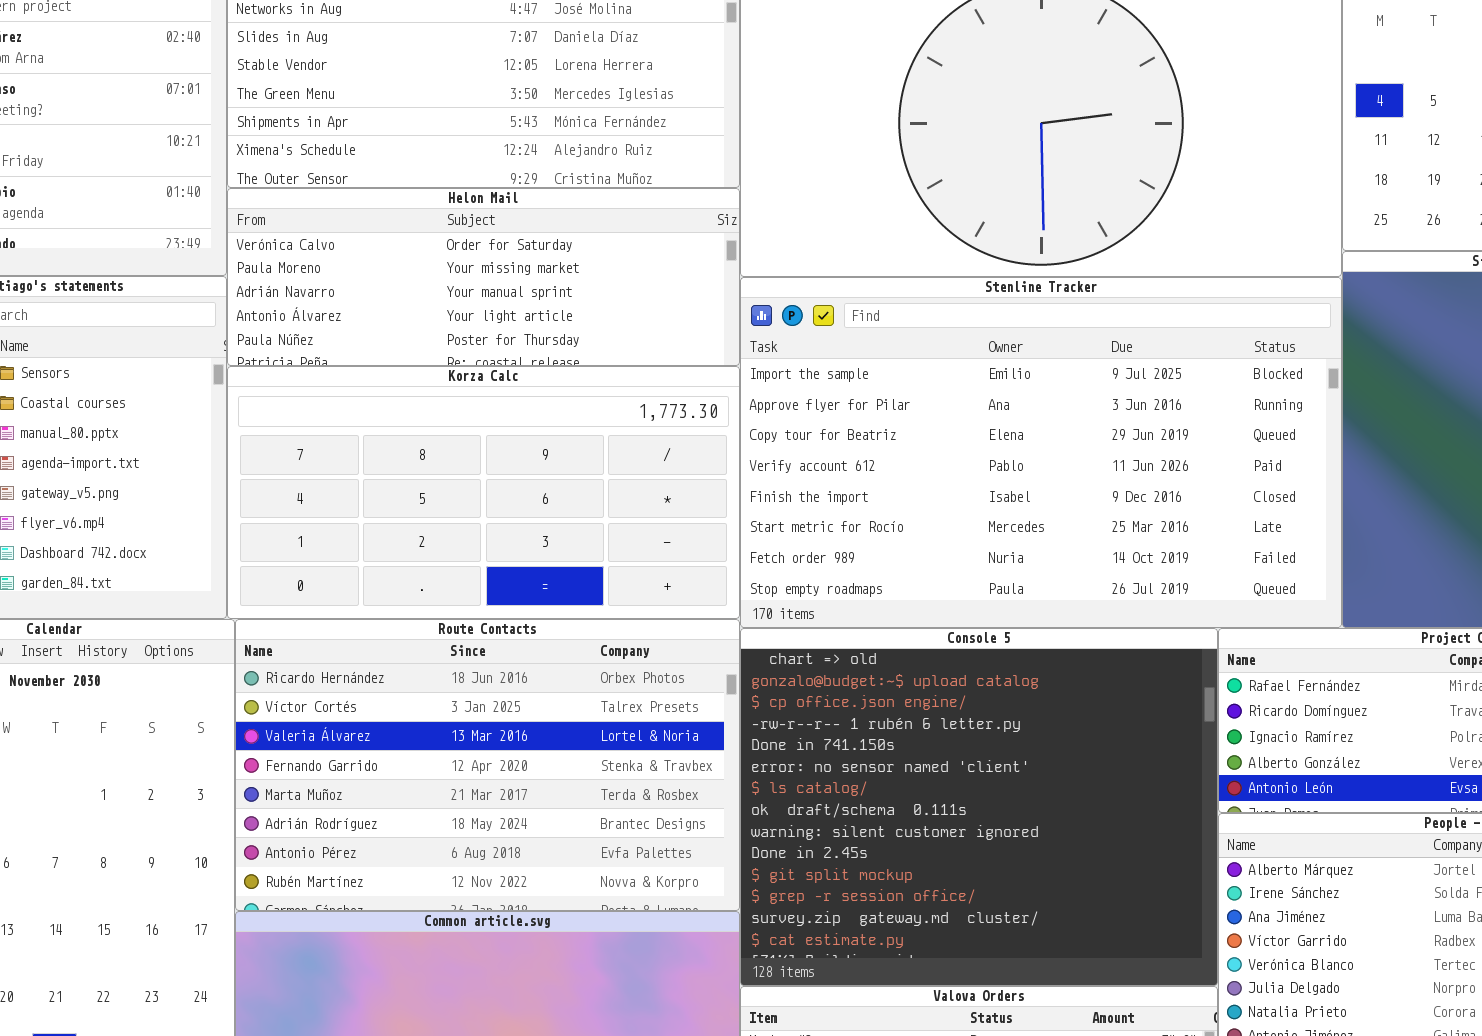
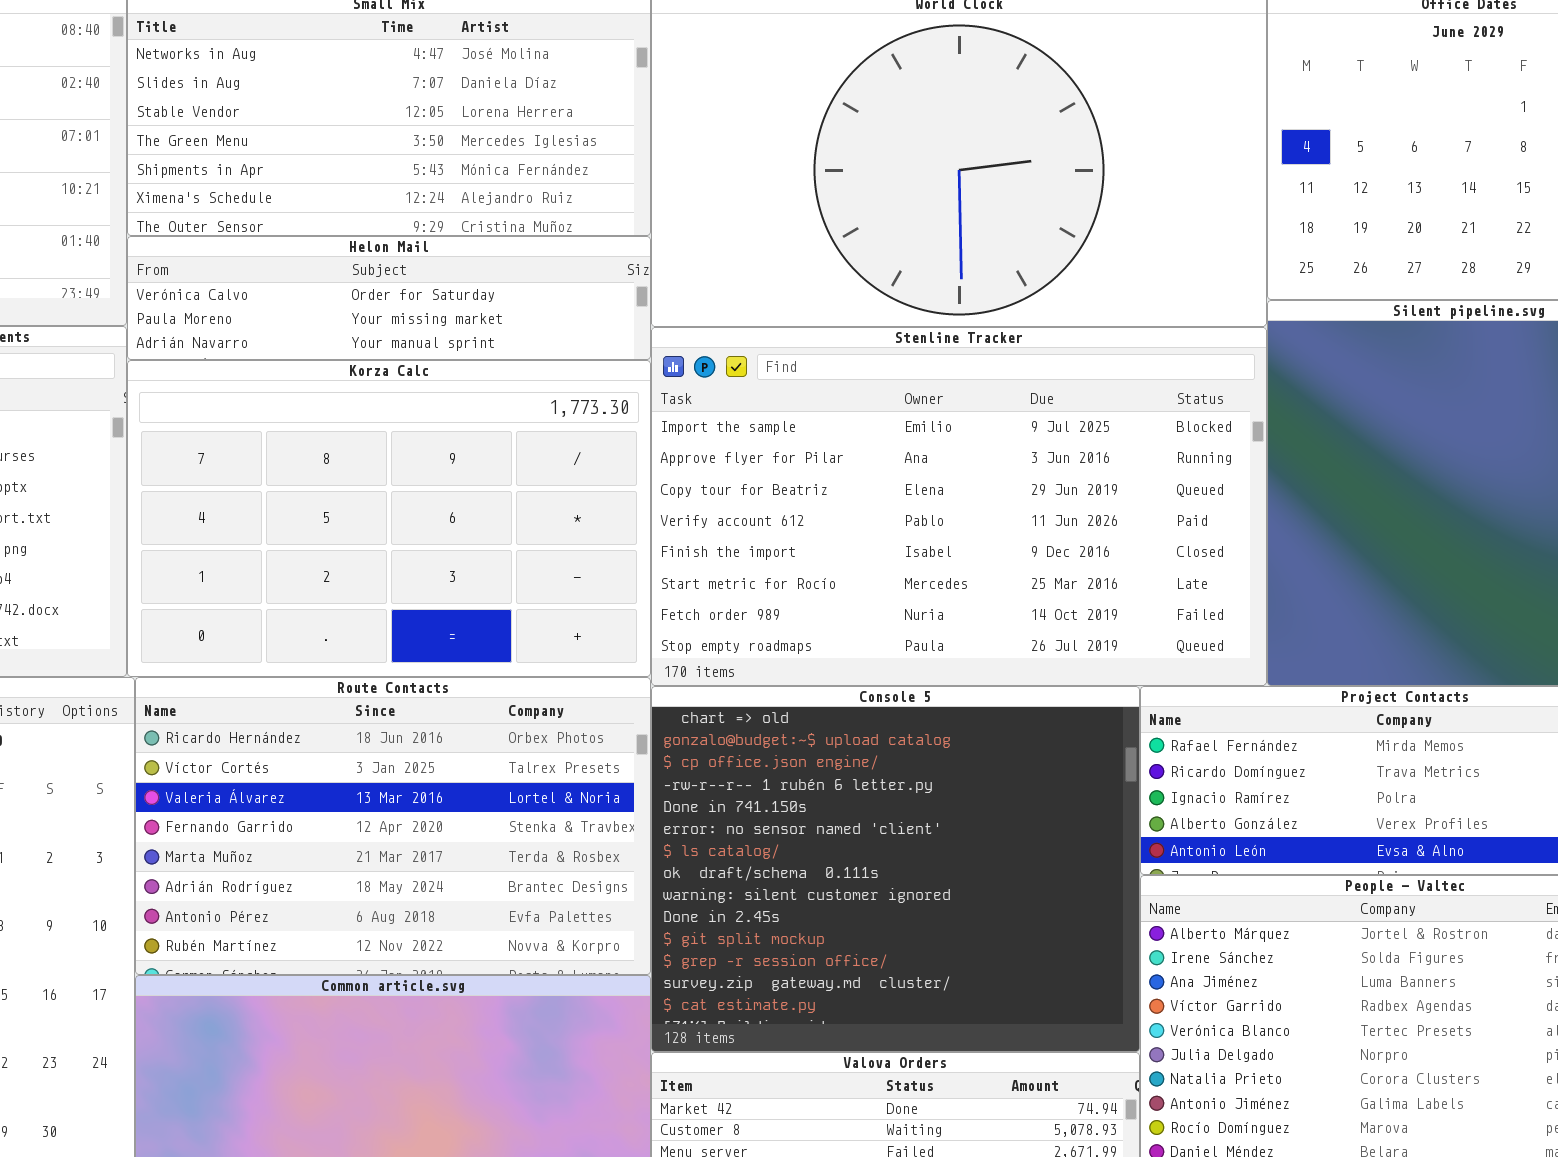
Helon Mail: [227,188,740,366] -> [127,236,651,360], resized
Korza Calc: [227,366,740,619] -> [127,360,651,677], resized

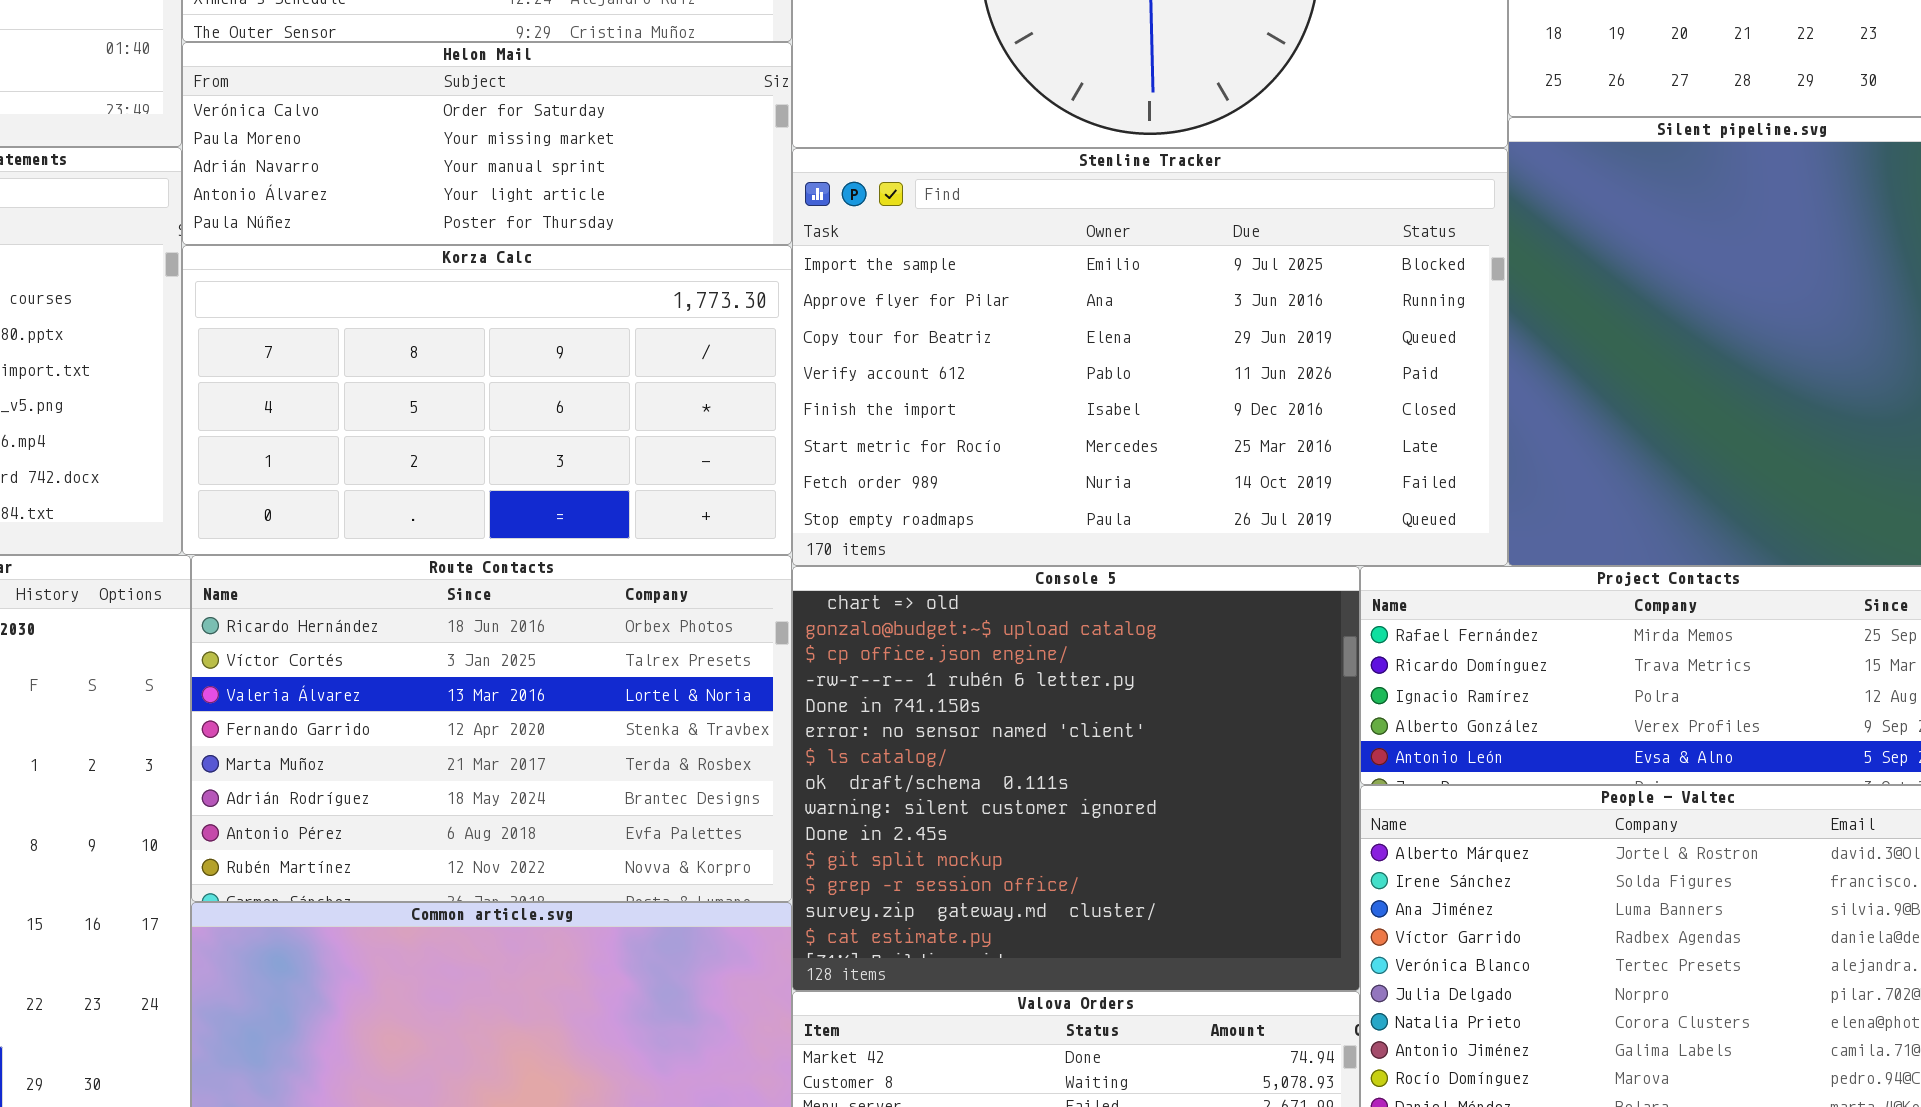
Helon Mail: [127,236,651,360] -> [182,42,792,245], resized
Korza Calc: [127,360,651,677] -> [182,245,792,555], resized

